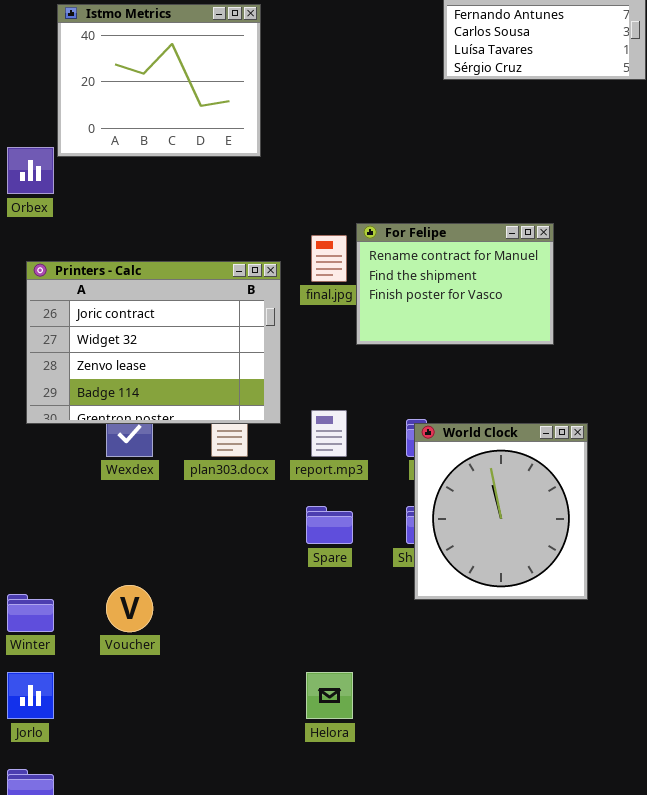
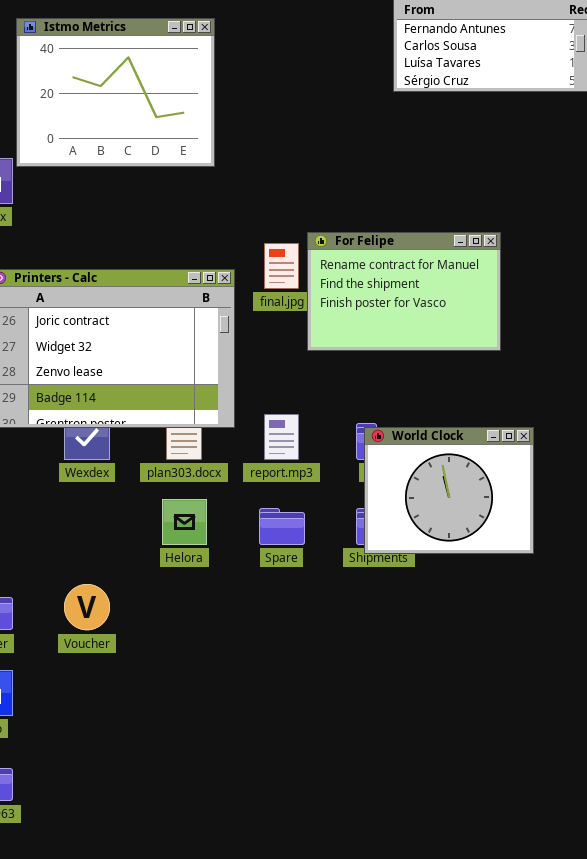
World Clock: [414,423,588,600] -> [364,427,534,554], resized
Helora: [306,672,353,719] -> [162,499,207,545], moved

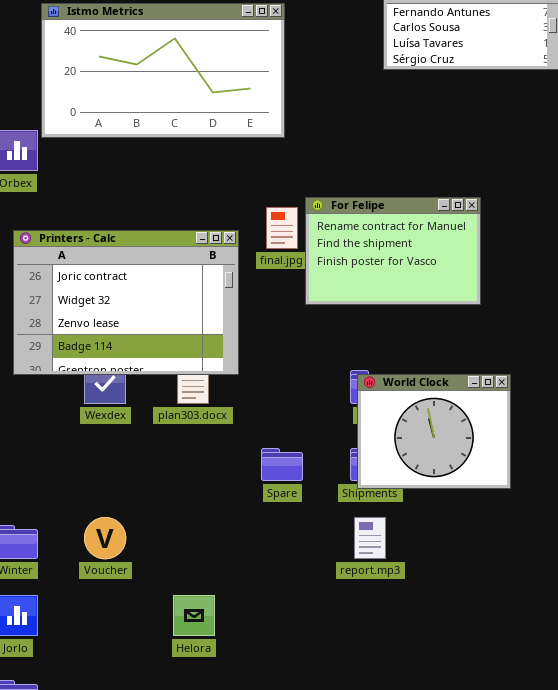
Istmo Metrics: [16,18,215,167] -> [41,3,285,138], resized
report.mp3: [264,414,299,460] -> [354,517,386,559], moved
Helora: [162,499,207,545] -> [173,595,215,636], moved

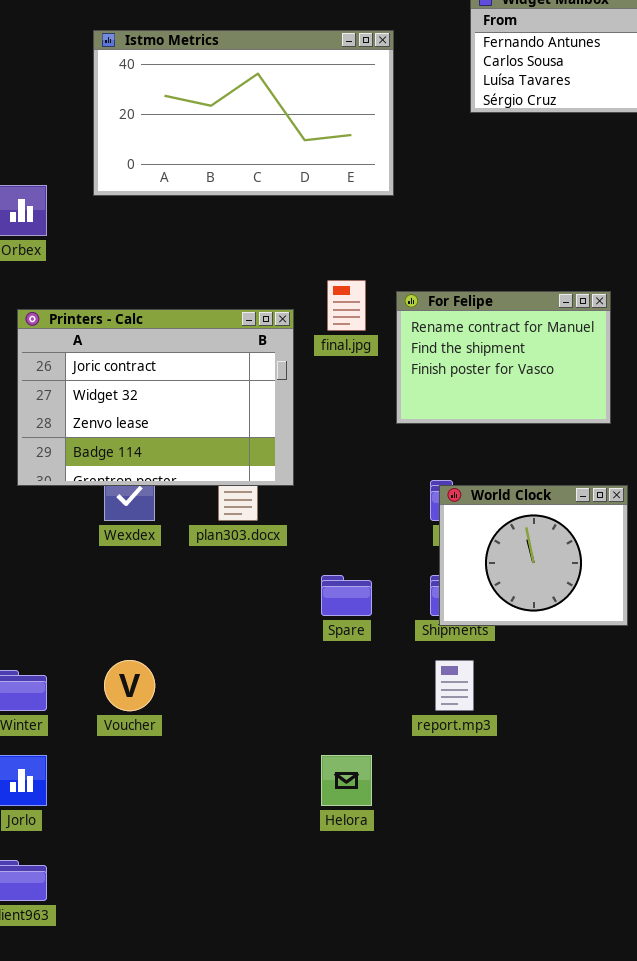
Istmo Metrics: [41,3,285,138] -> [93,30,394,196], moved
For Felipe: [305,197,481,305] -> [396,291,611,424], moved
Helora: [173,595,215,636] -> [321,755,372,806], moved

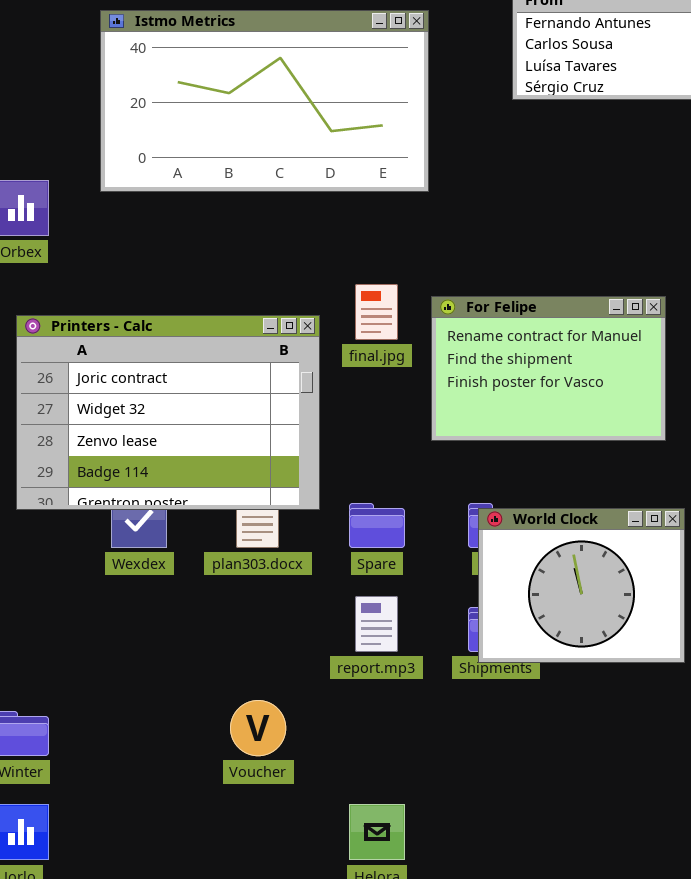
Spare: [321,575,372,616] -> [349,503,405,548], moved
Voucher: [104,660,155,711] -> [230,700,286,756], moved
report.mp3: [435,660,474,711] -> [355,596,398,652], moved

